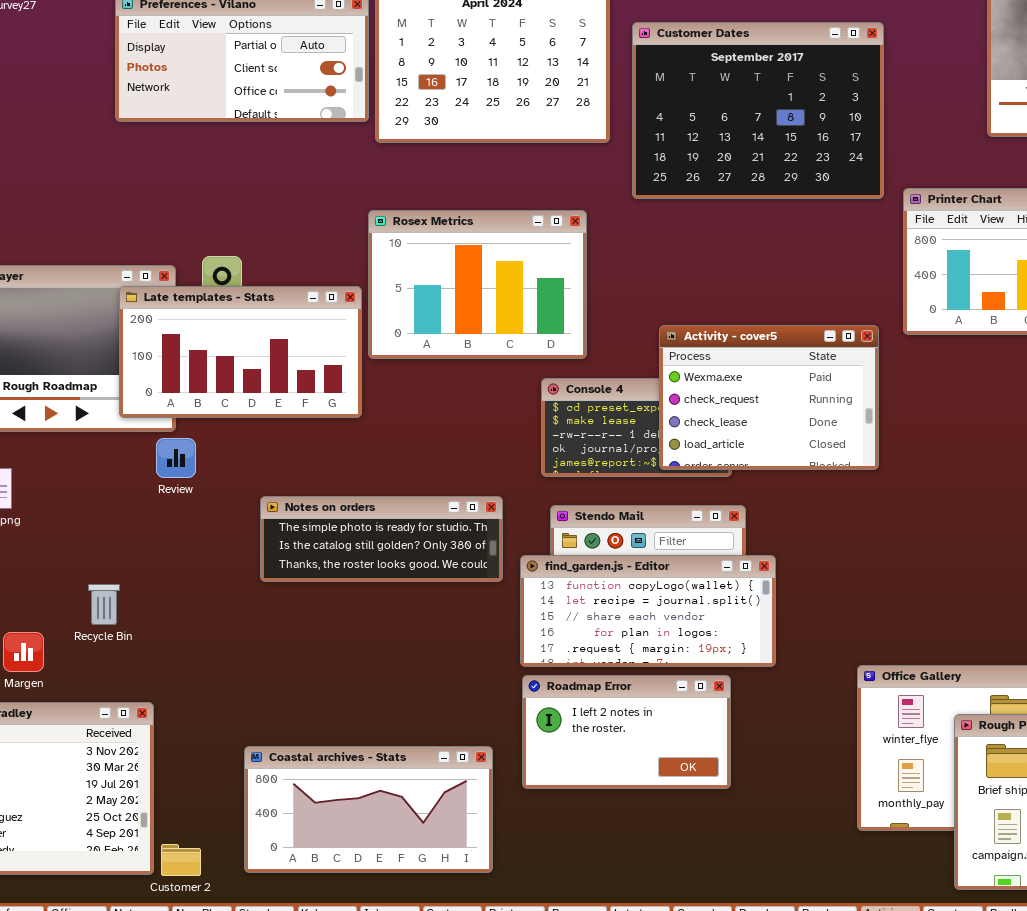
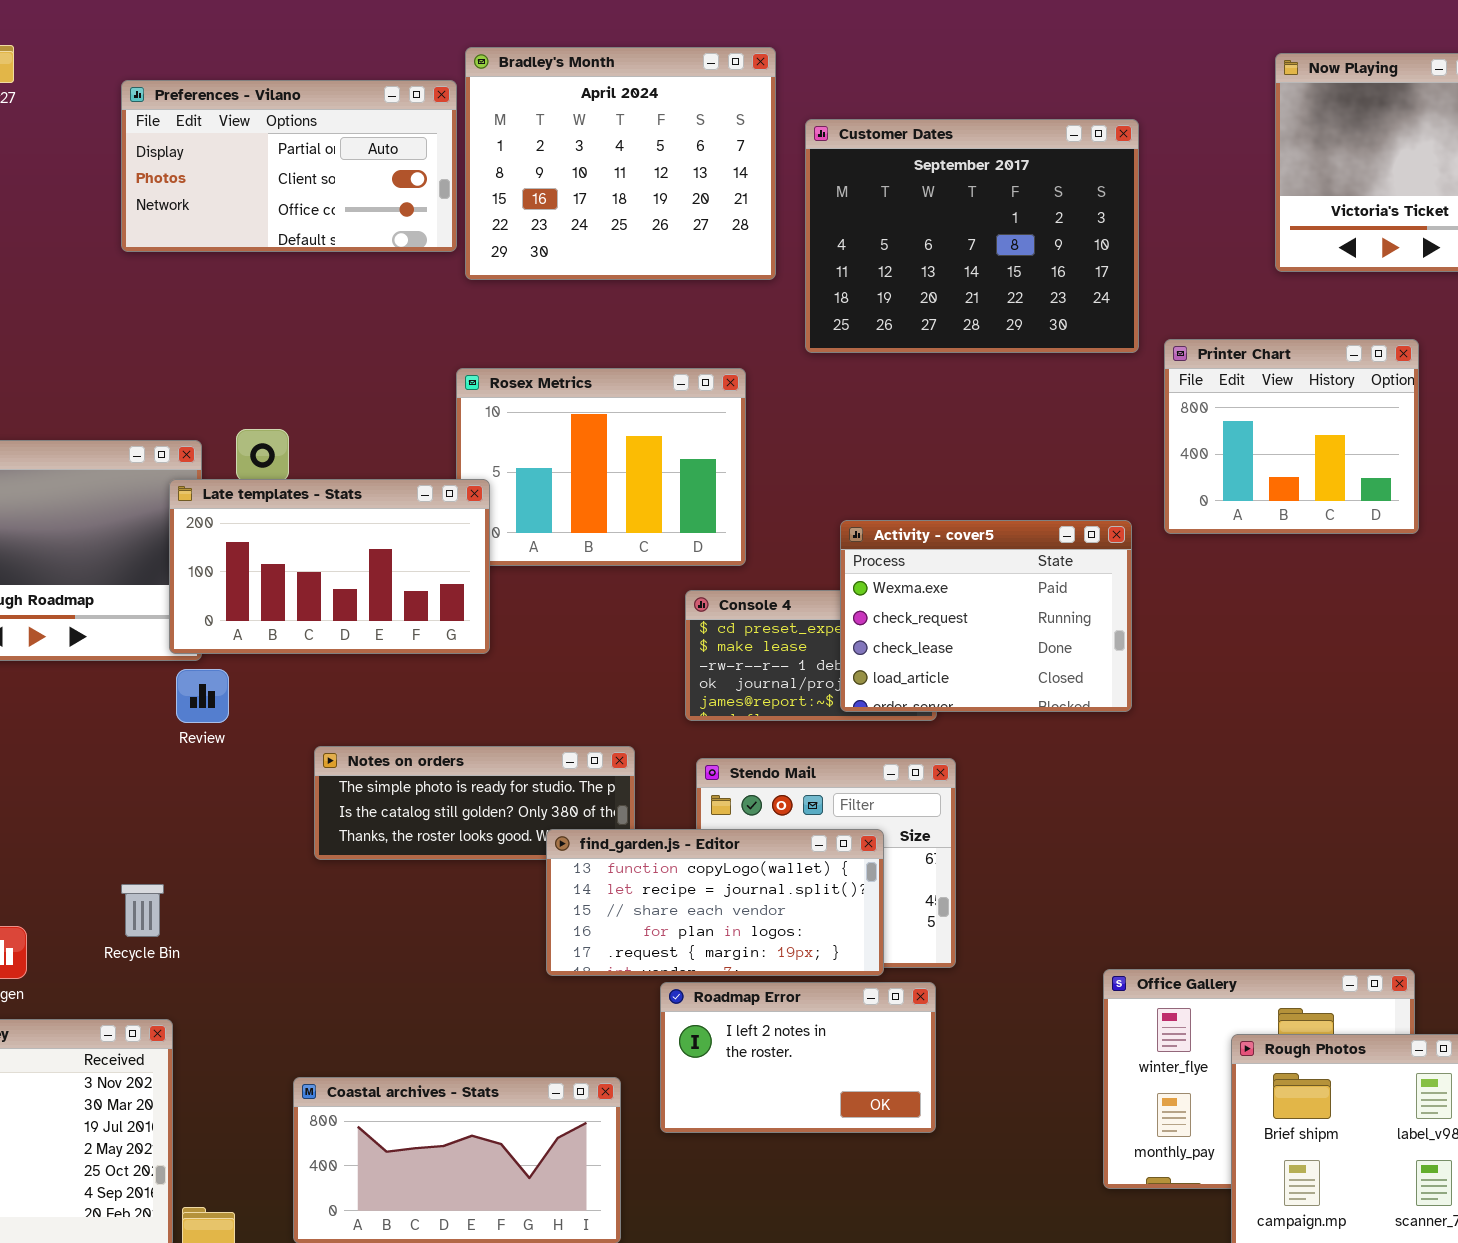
Late templates - Stats: [119,286,362,418] -> [169,479,490,654], moved
find_garden.js - Editor: [520,555,776,667] -> [546,829,884,976], moved
Recycle Bin: [88,584,120,625] -> [121,884,164,937], moved

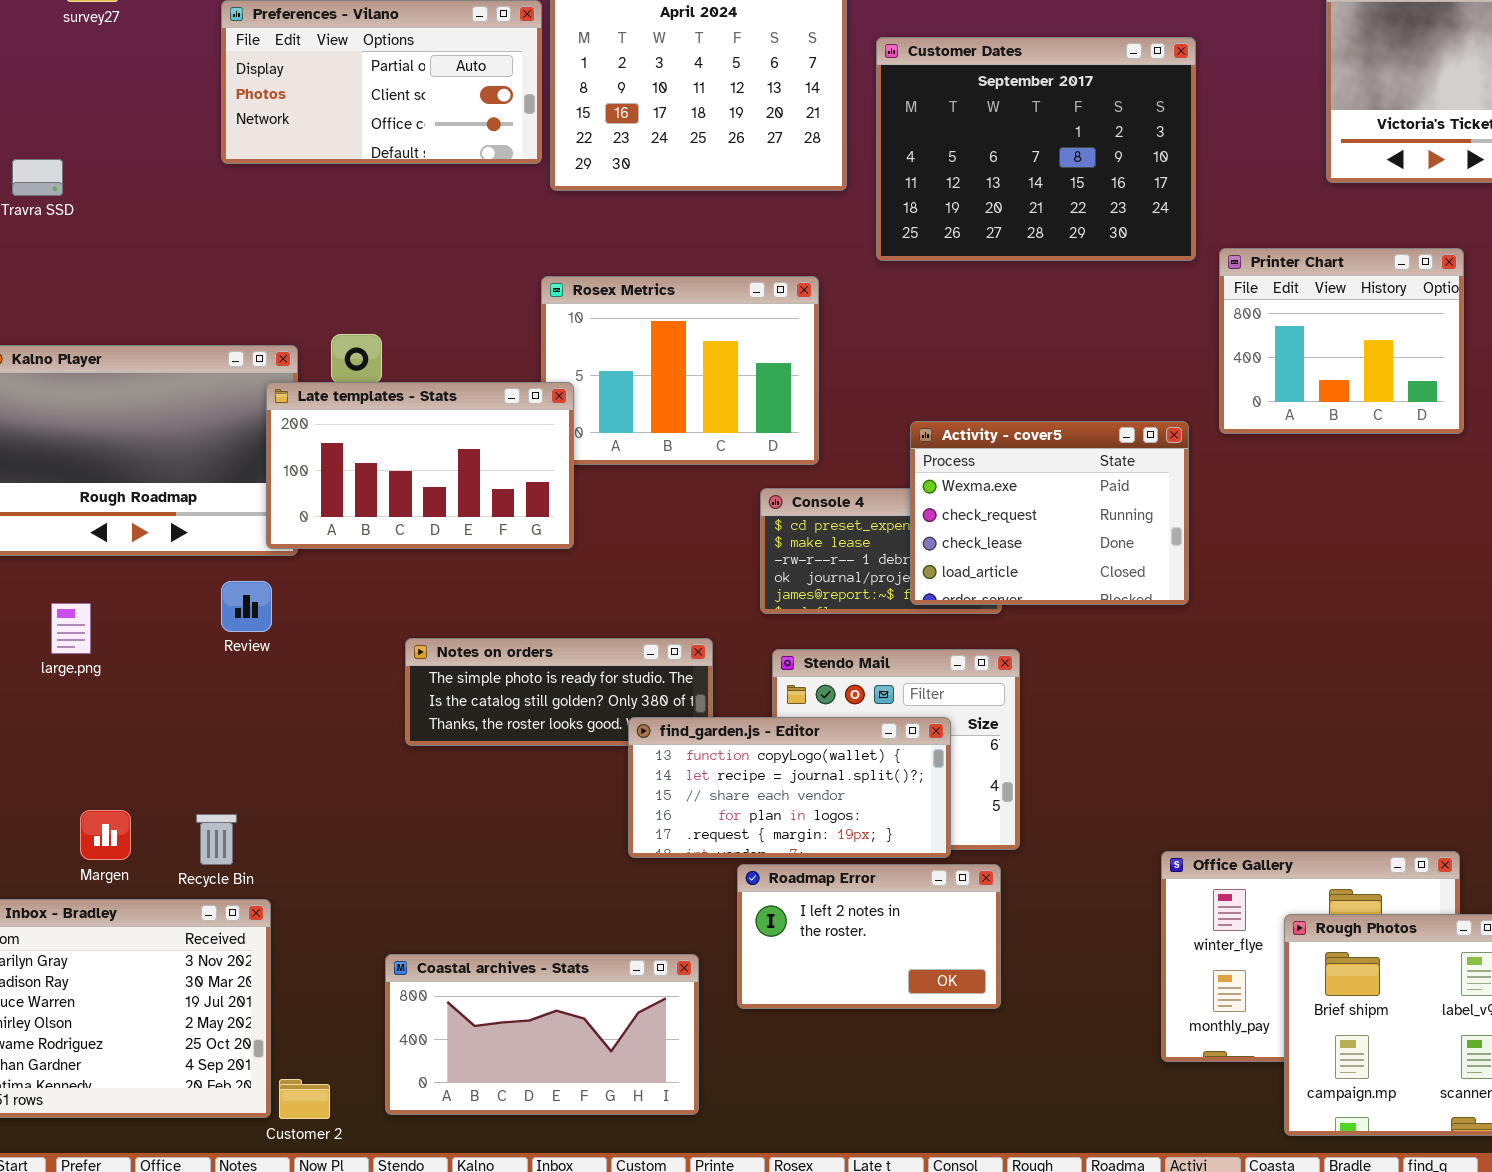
Review: [176,669,229,723] -> [221,581,272,632], moved
Recycle Bin: [121,884,164,937] -> [196,814,237,865], moved

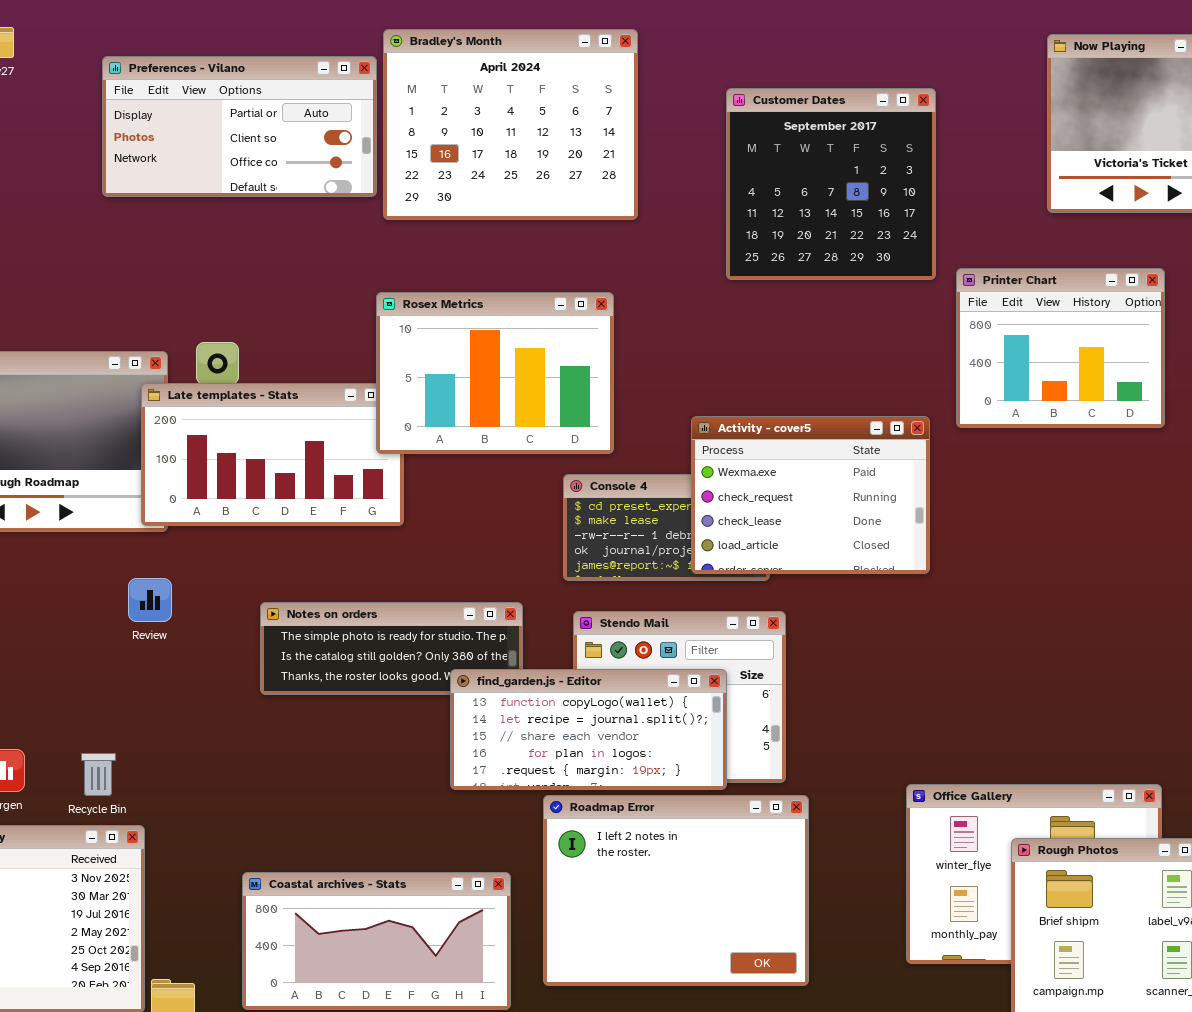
Customer Dates: [876,37,1196,261] -> [726,88,936,280], resized
Rosex Metrics: [541,276,819,465] -> [376,292,614,454], raised
Review: [221,581,272,632] -> [128,578,172,622], moved
Roadmap Error: [737,864,1001,1009] -> [543,795,809,986], resized

